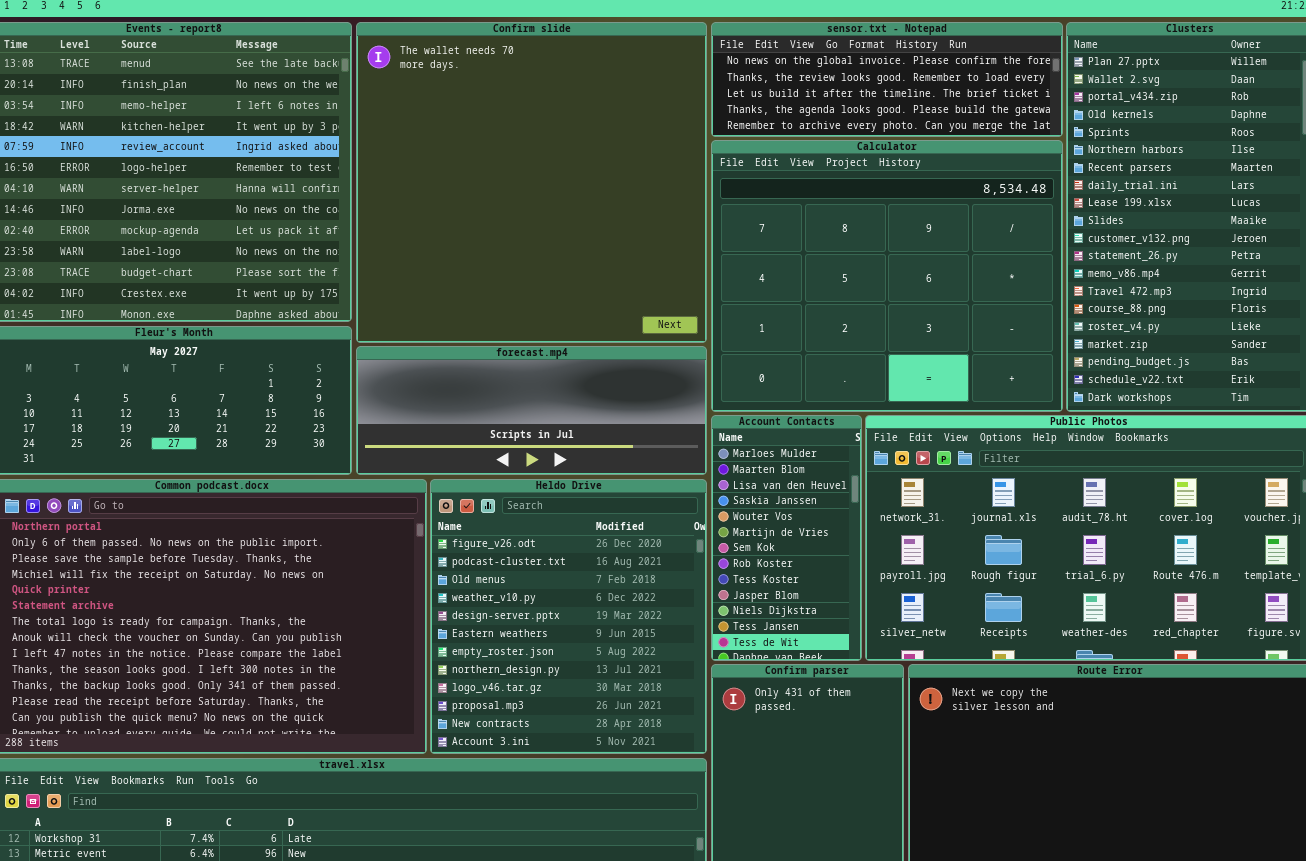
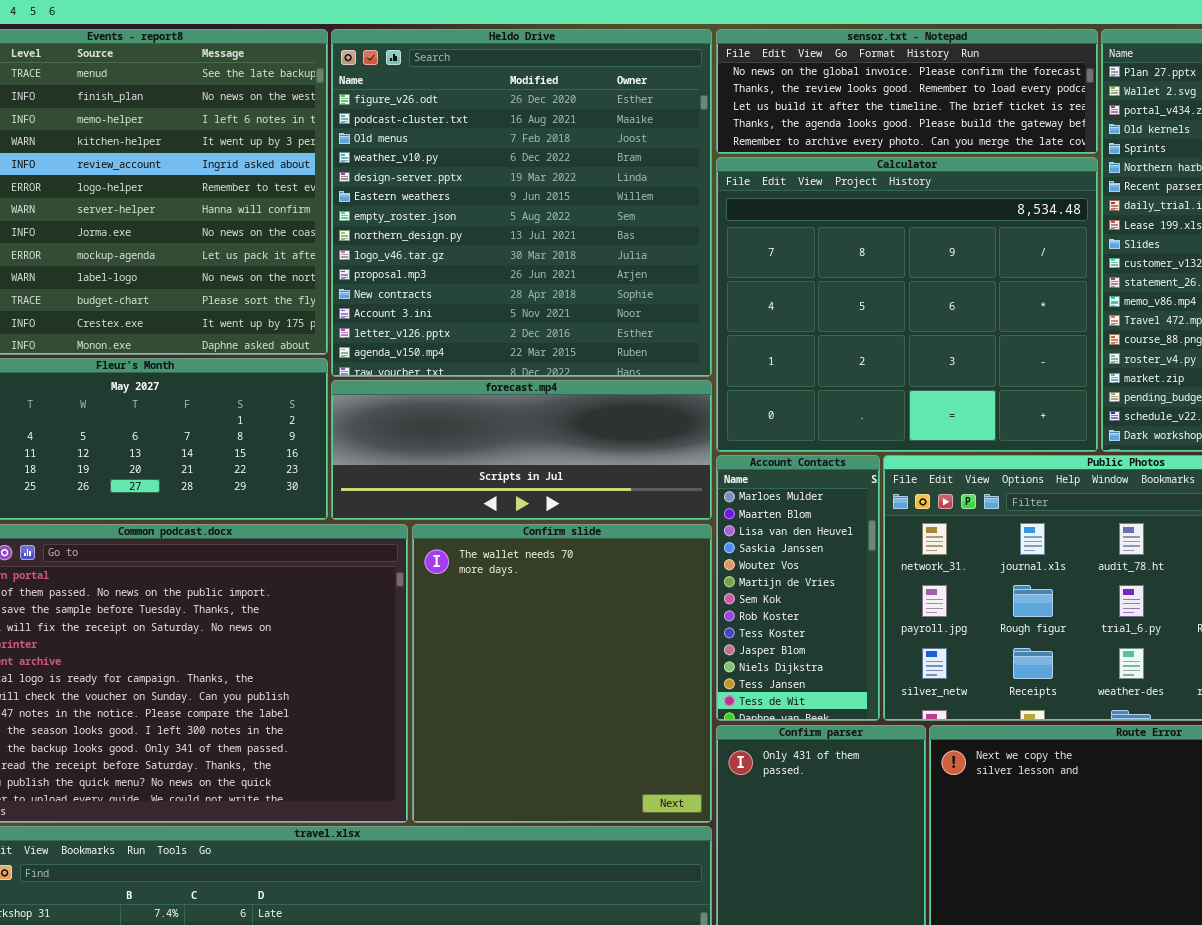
Confirm slide: [356,22,707,343] -> [412,524,712,823], moved, resized
Heldo Drive: [430,479,707,754] -> [331,29,712,377], moved, resized

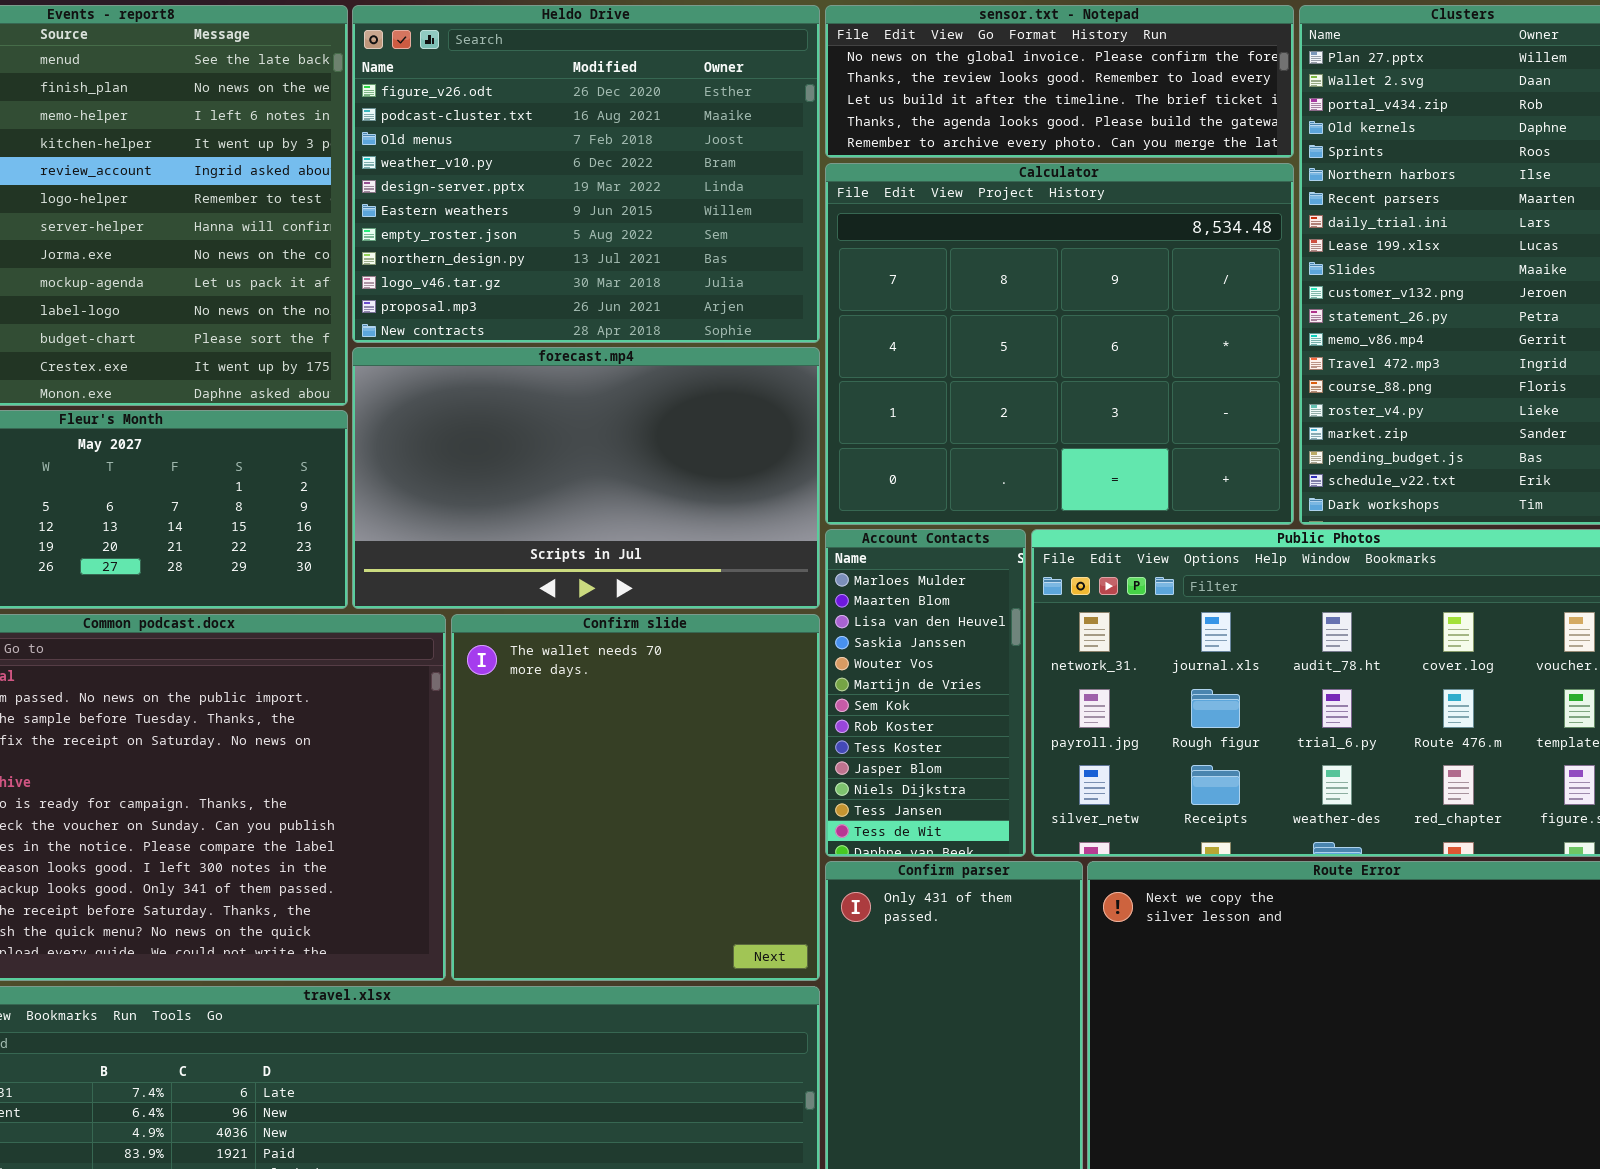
Heldo Drive: [331,29,712,377] -> [352,5,820,343], resized
forecast.mp4: [331,380,712,520] -> [352,347,820,609], resized

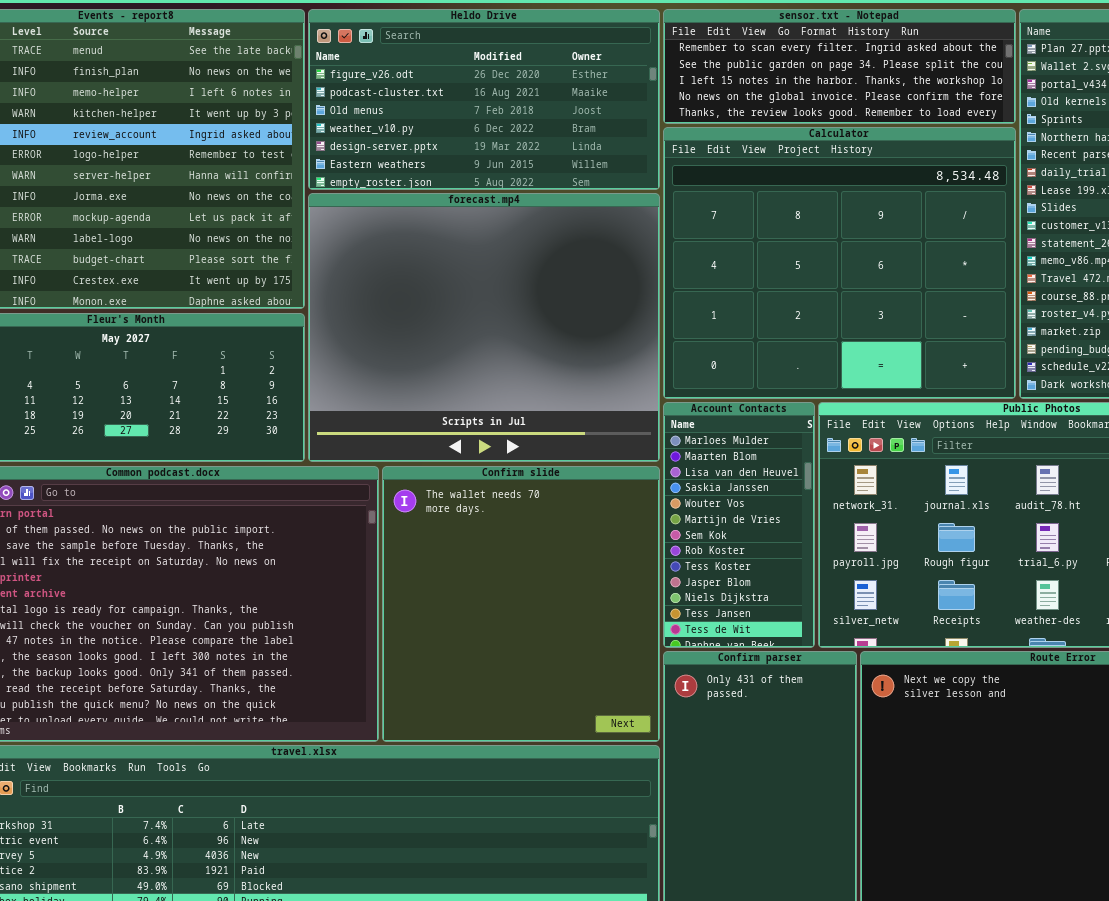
Heldo Drive: [352,5,820,343] -> [308,9,660,190], resized
sensor.txt - Notepad: [825,5,1294,158] -> [663,9,1016,124], scrolled up 3 rows
forecast.mp4: [352,347,820,609] -> [308,193,660,462], resized

